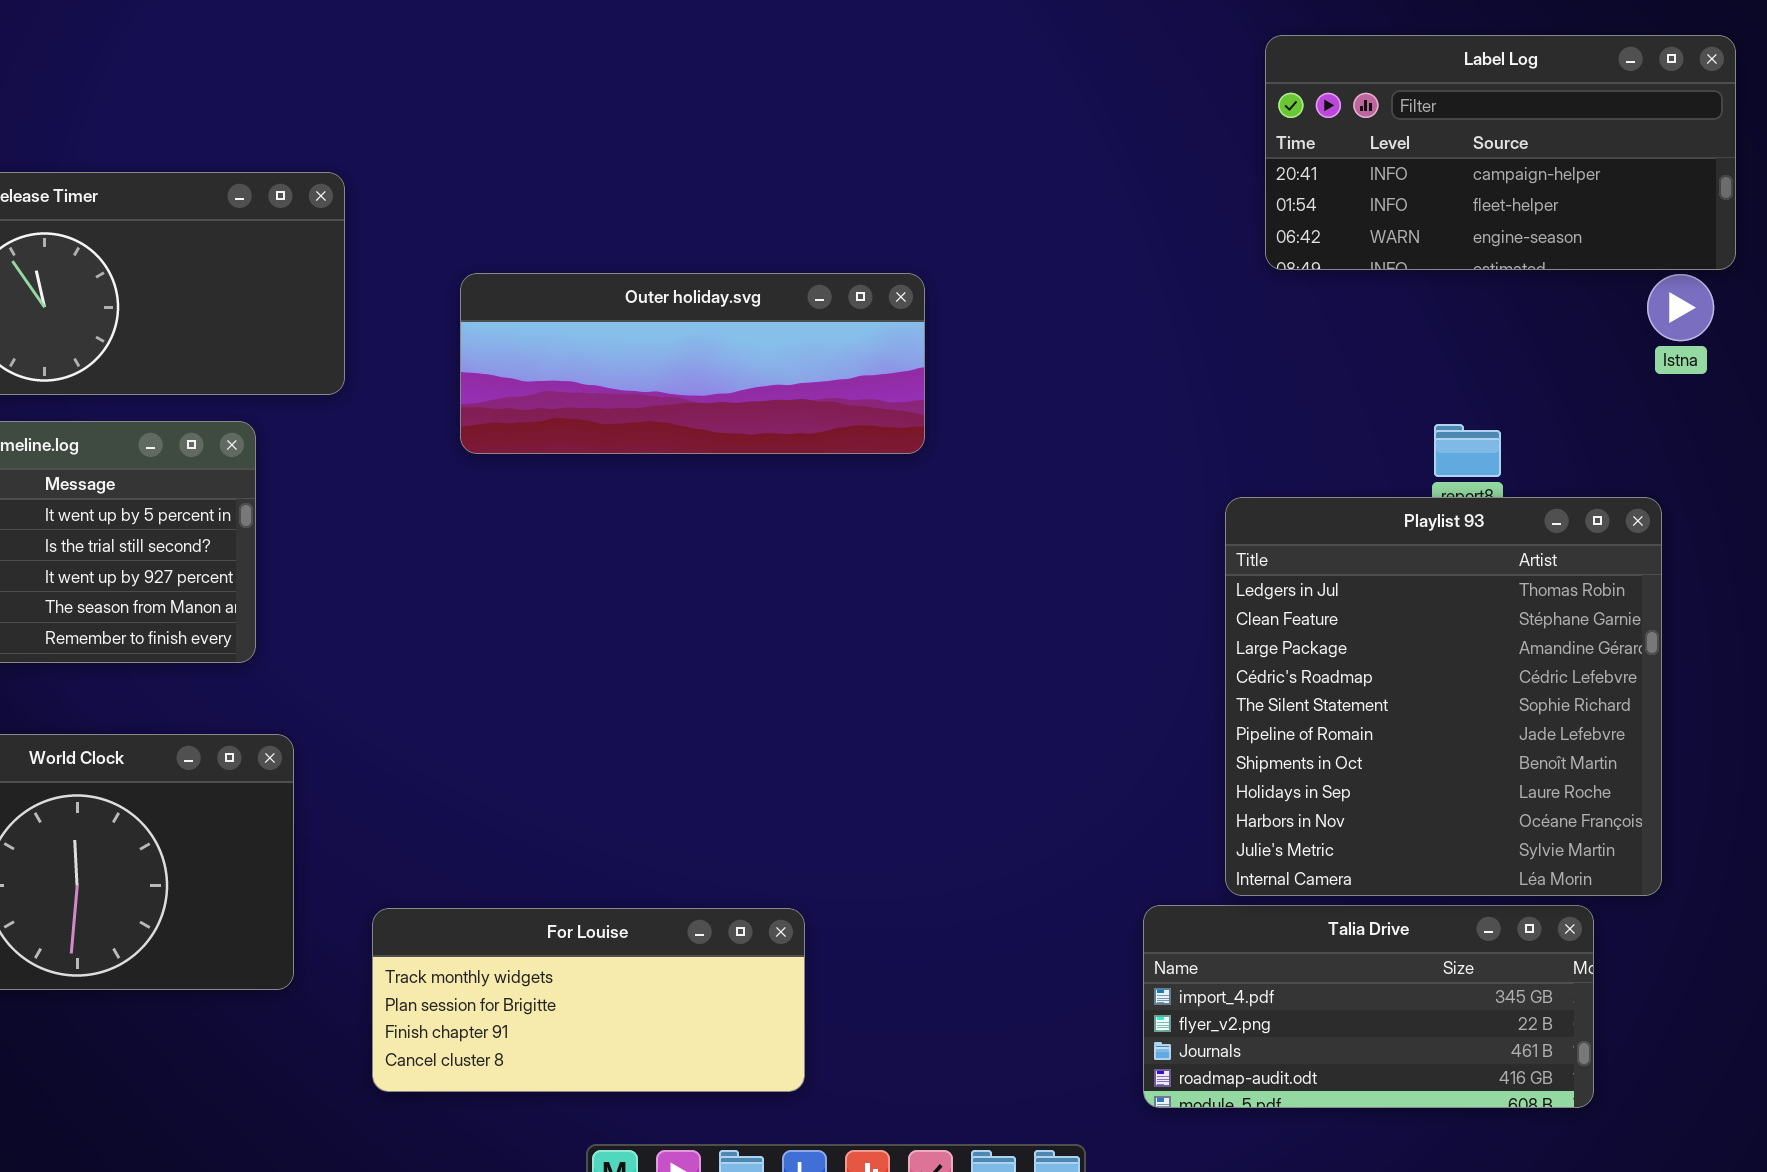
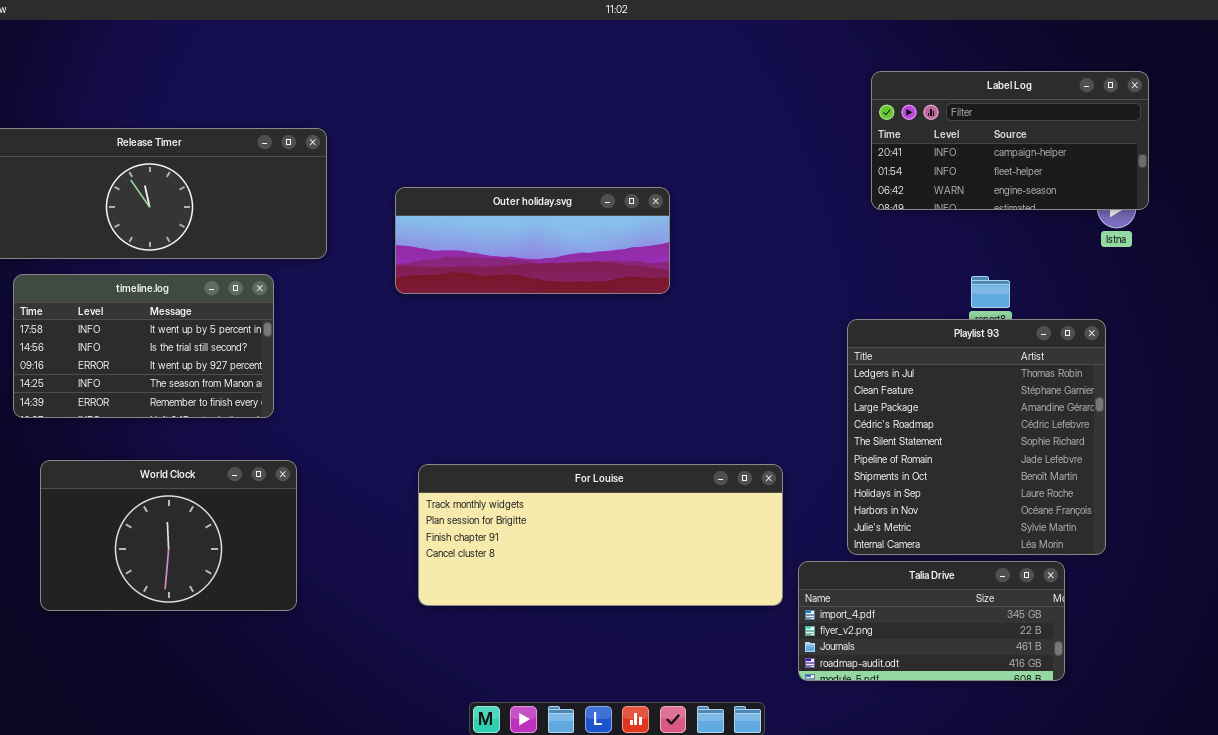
Label Log: [1265,35,1736,270] -> [871,71,1149,210], moved
For Louise: [372,908,805,1092] -> [418,464,783,606], moved, resized

